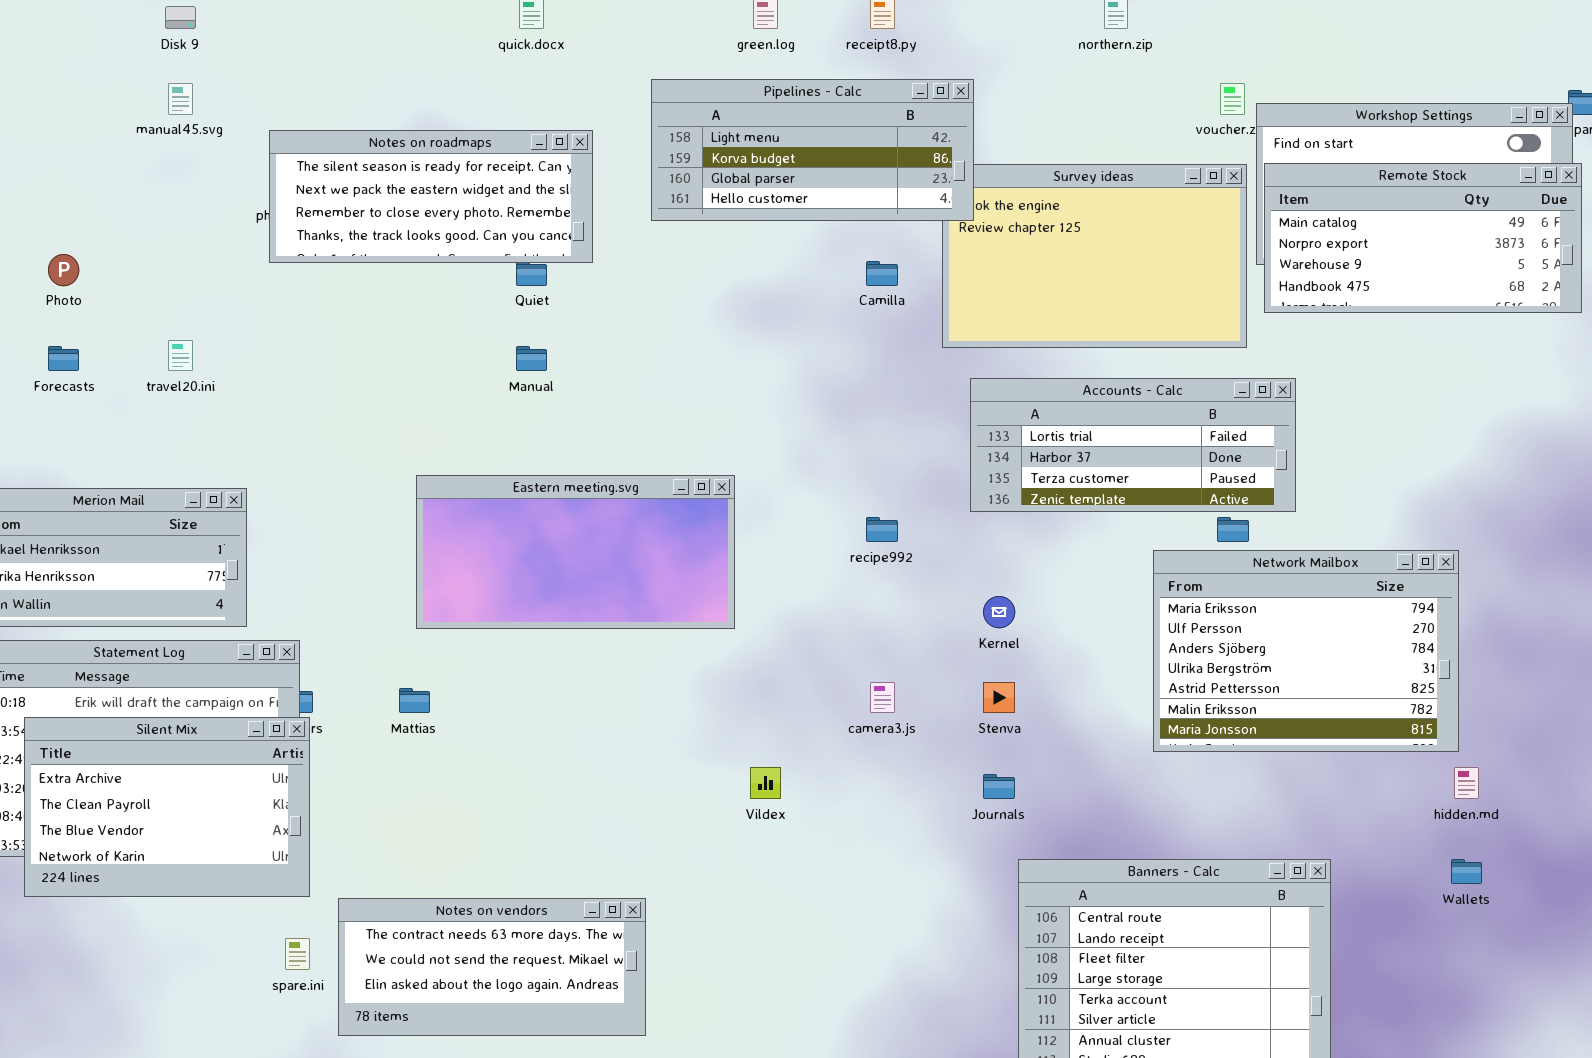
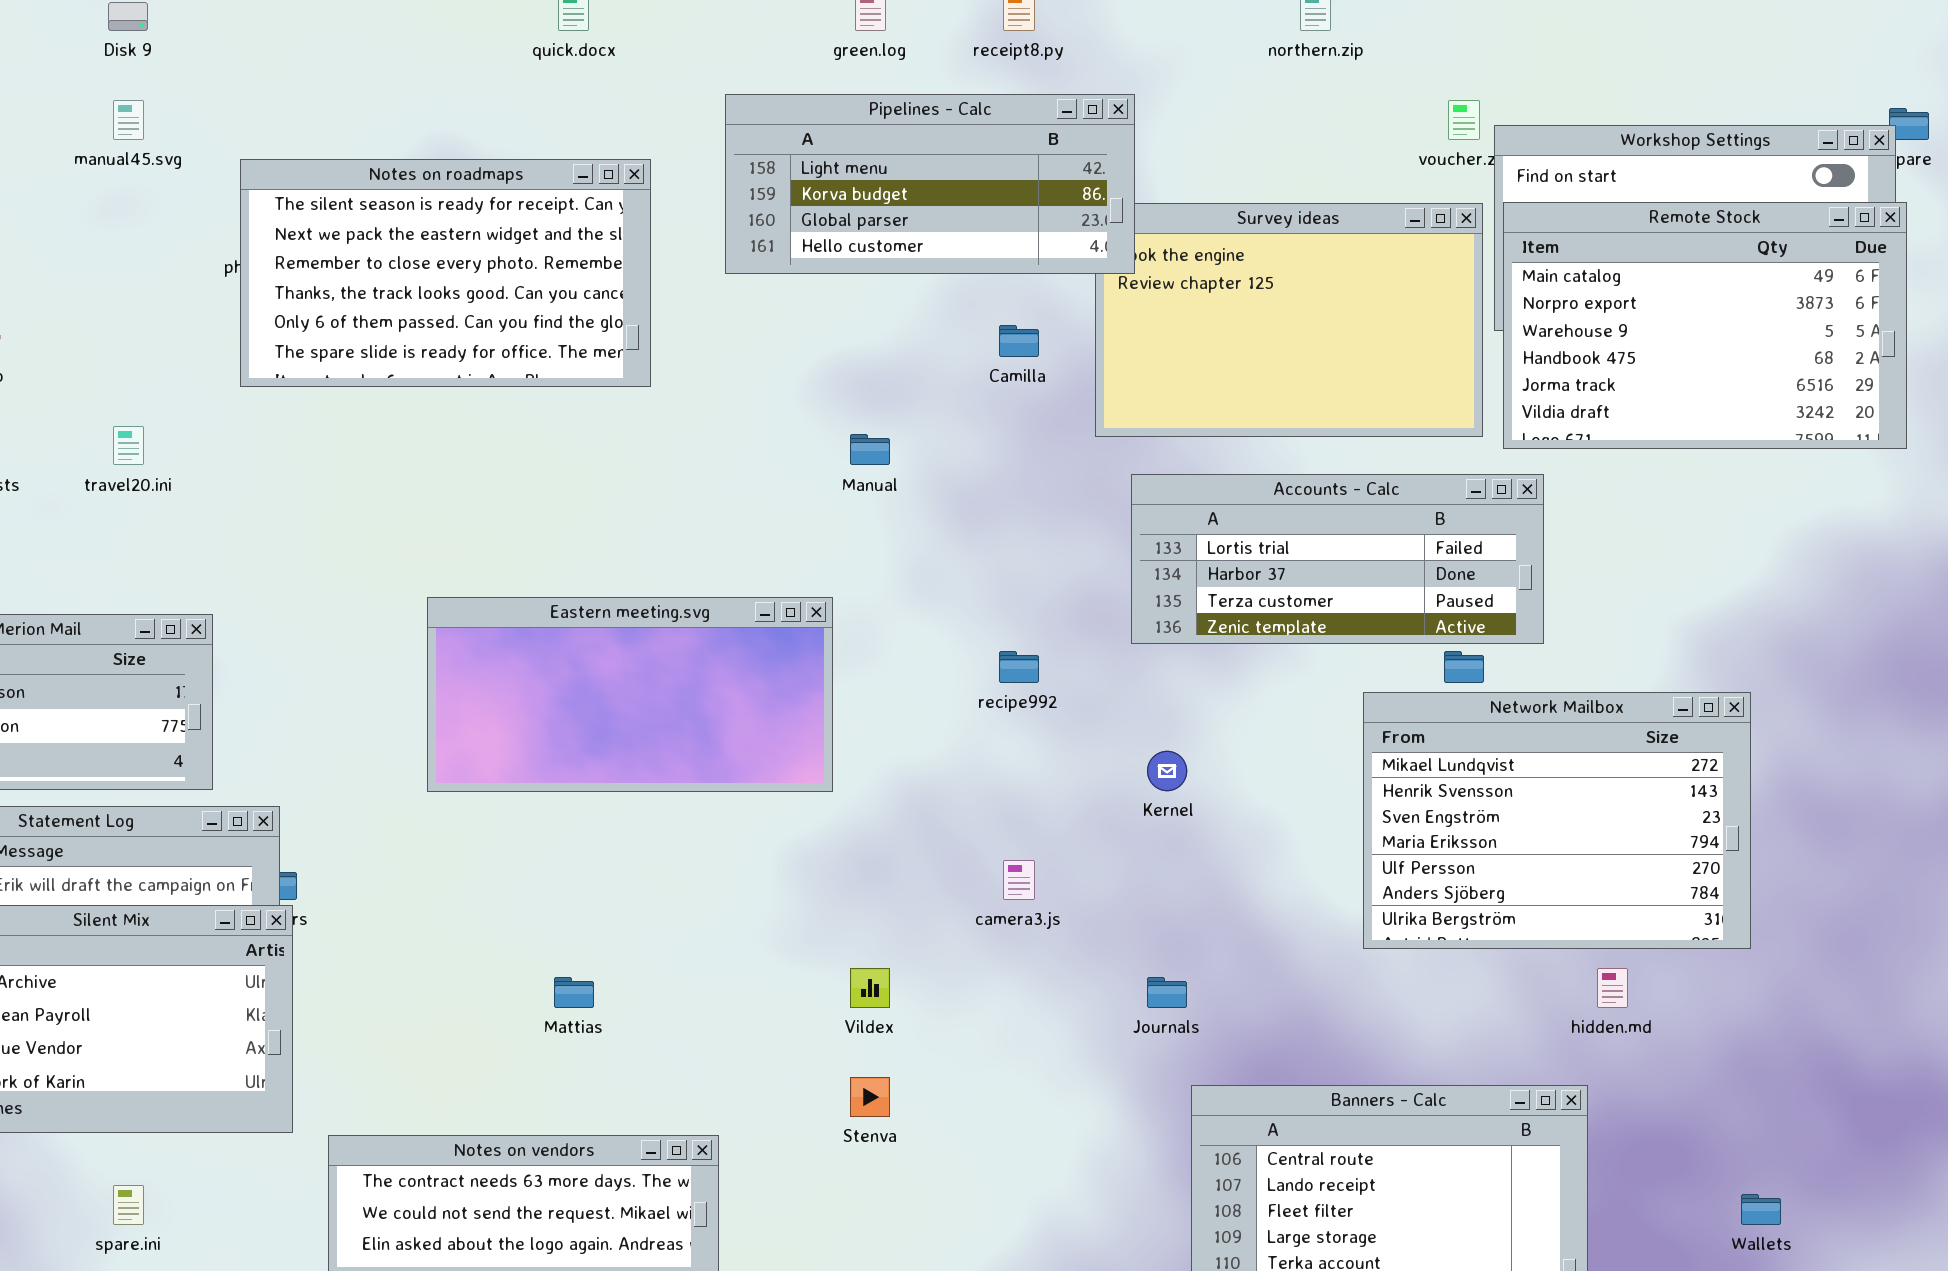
Notes on roadmaps: [269,130,593,263] -> [240,159,651,387], resized
Remote Stock: [1264,163,1582,313] -> [1503,202,1907,449], resized
Manual: [516,346,547,371] -> [850,434,890,465], moved
Network Mailbox: [1153,550,1459,752] -> [1363,692,1751,949], scrolled up 3 rows
Stenva: [983,682,1015,713] -> [850,1077,890,1117], moved
Mattias: [399,688,430,713] -> [554,977,594,1008], moved
hidden.md: [1454,767,1479,799] -> [1597,968,1628,1008], moved
Wallets: [1451,859,1482,884] -> [1741,1194,1781,1225], moved
spare.ini: [285,938,310,970] -> [113,1185,144,1225], moved

